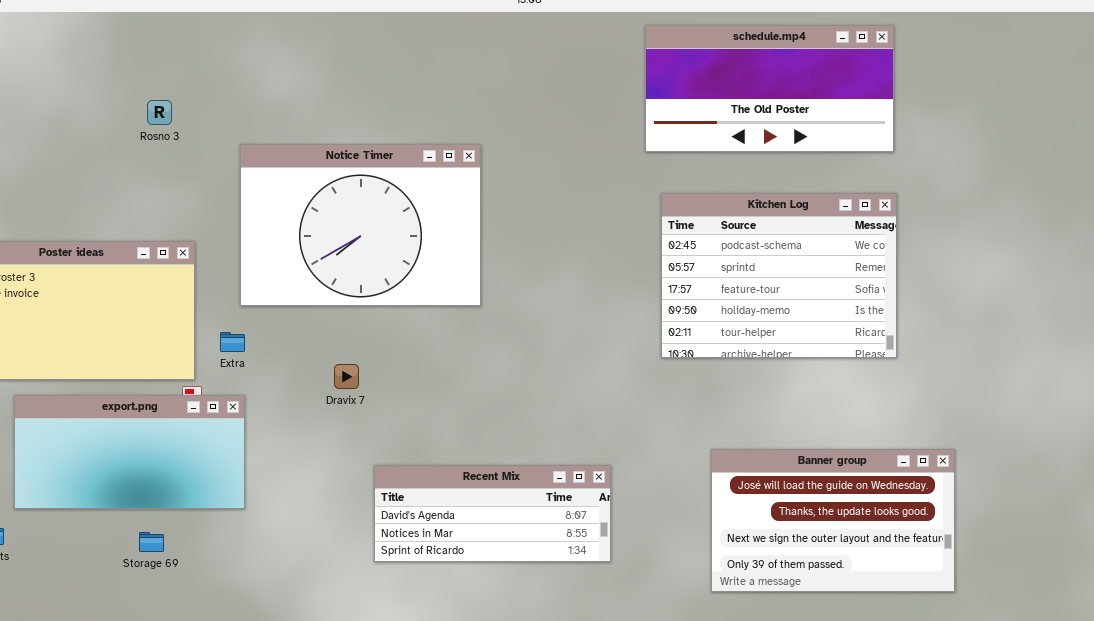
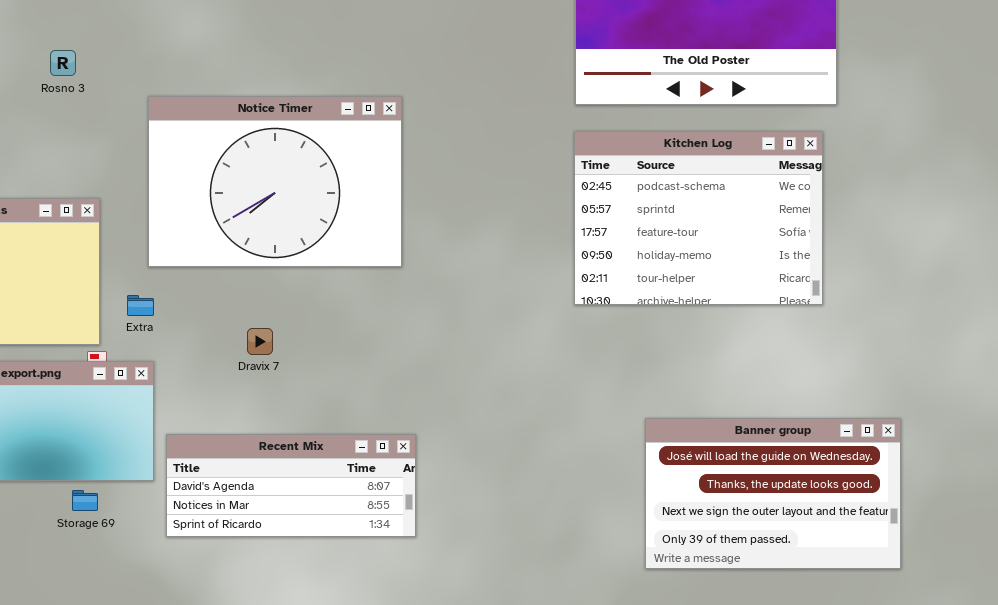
Kitchen Log: [661,193,897,358] -> [574,131,823,305], moved
Recent Mix: [374,465,611,562] -> [166,434,416,537], moved
Storage 69: [139,532,164,552] -> [72,490,98,511], moved

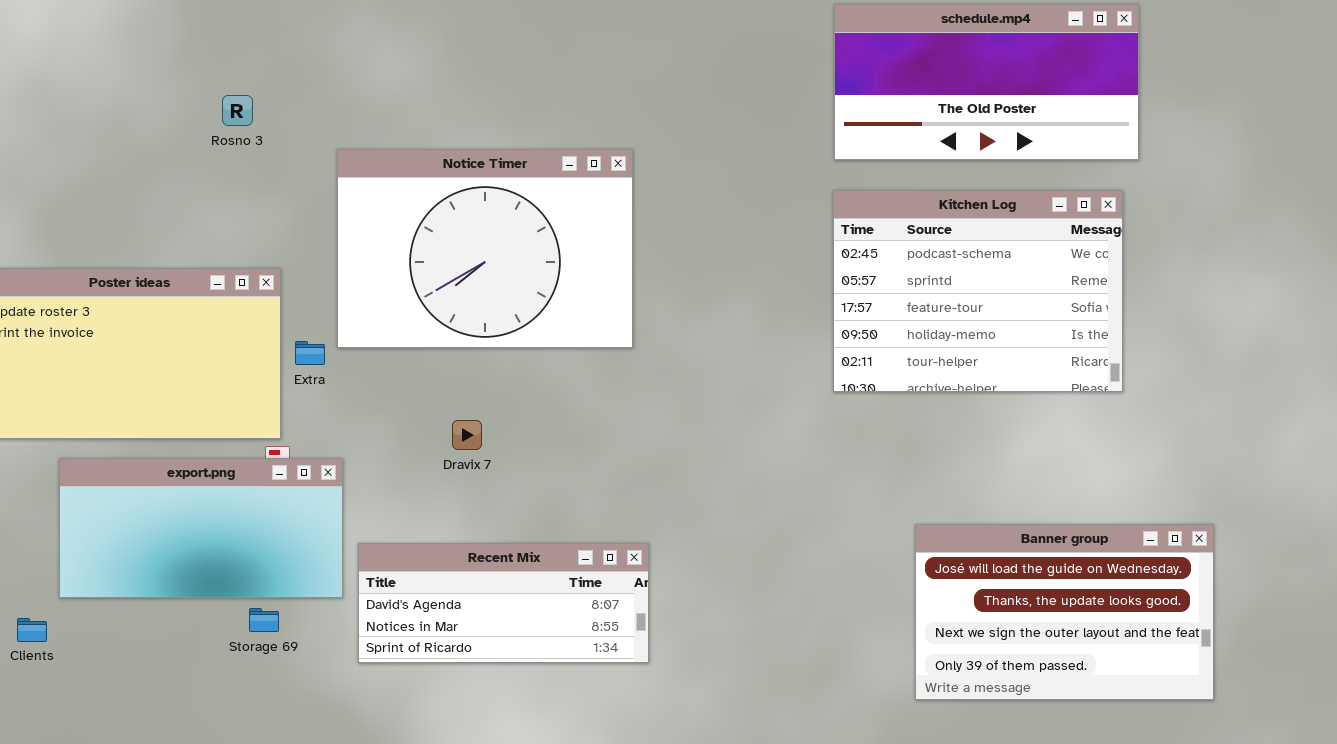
Extra: [127,295,154,316] -> [295,341,325,365], moved

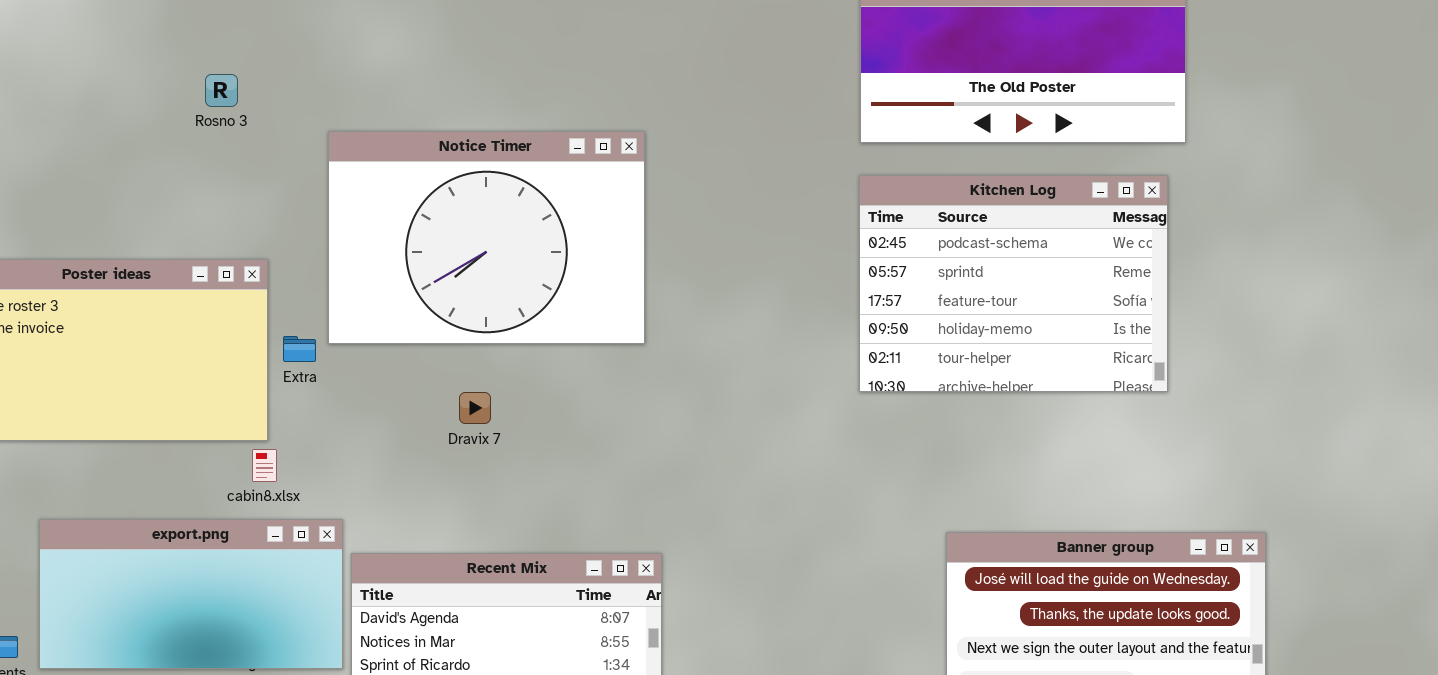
Dravix 7: [452,420,482,450] -> [459,392,491,424], moved
export.png: [59,458,343,598] -> [39,519,343,669], moved

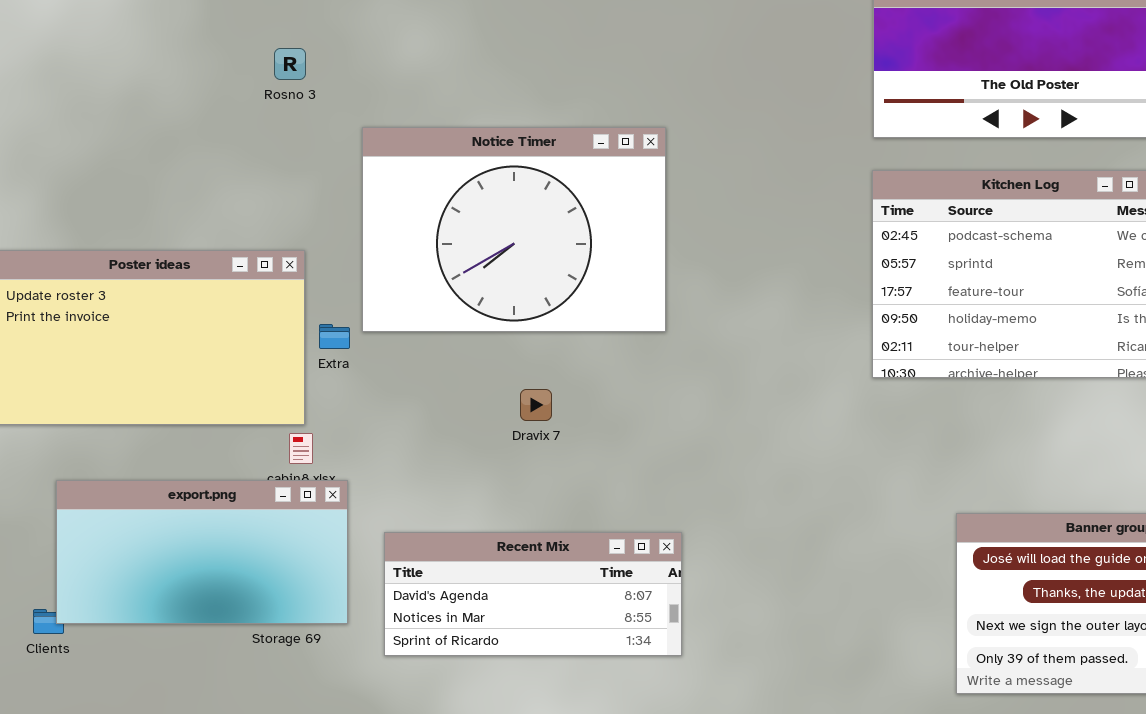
Rosno 3: [205,74,238,107] -> [274,48,306,80], moved
Dravix 7: [459,392,491,424] -> [520,389,552,421], moved
export.png: [39,519,343,669] -> [56,480,348,624], moved

